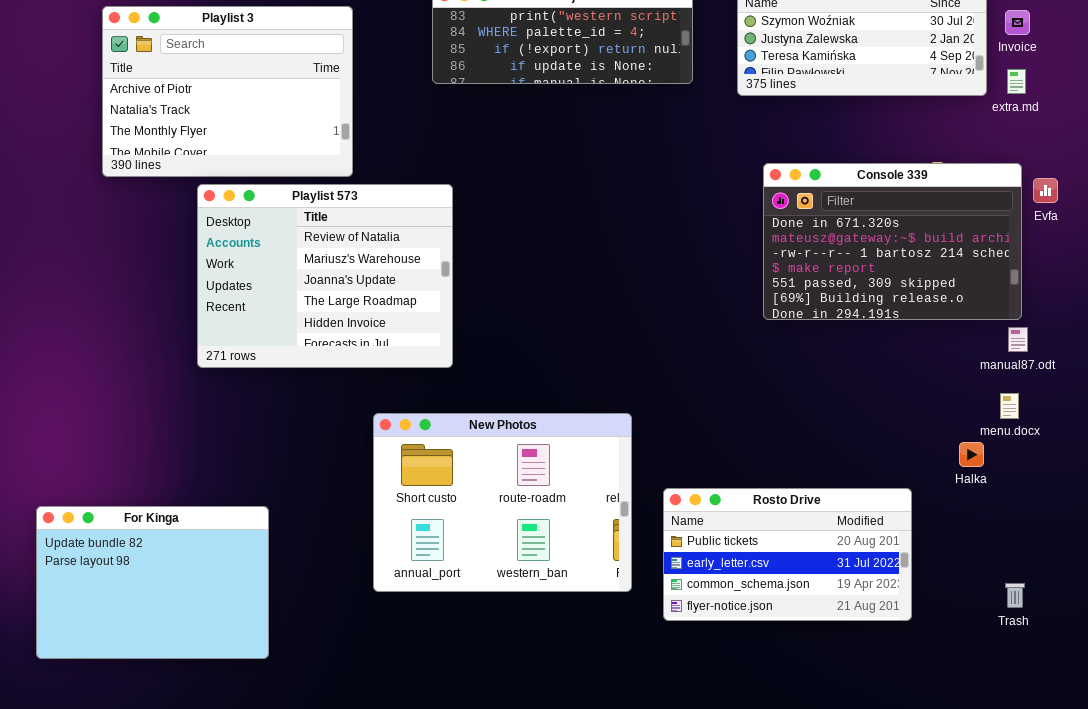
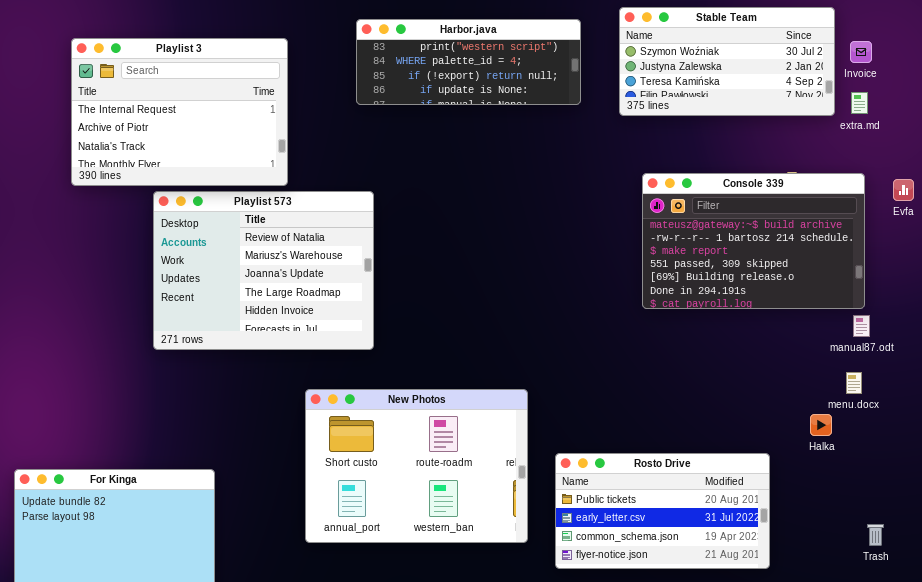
Playlist 3: [102,6,353,177] -> [71,38,288,186], scrolled up 1 row
Console 339: [763,163,1022,320] -> [642,173,865,309], scrolled down 1 row
Evfa: [1033,178,1058,203] -> [893,179,914,201], moved
Trash: [1005,583,1025,608] -> [867,524,884,546], moved

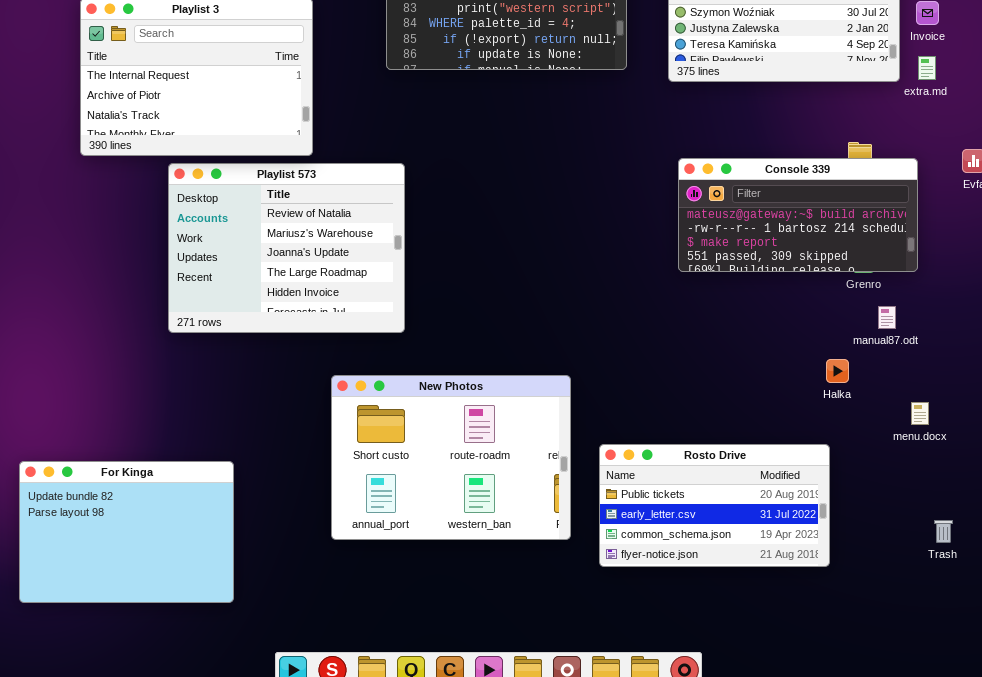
Console 339: [642,173,865,309] -> [678,158,918,272], moved, resized
manual87.odt: [853,315,870,337] -> [878,306,896,329], moved
menu.docx: [846,372,862,394] -> [911,402,929,425], moved
Halka: [810,414,832,436] -> [826,359,849,383], moved

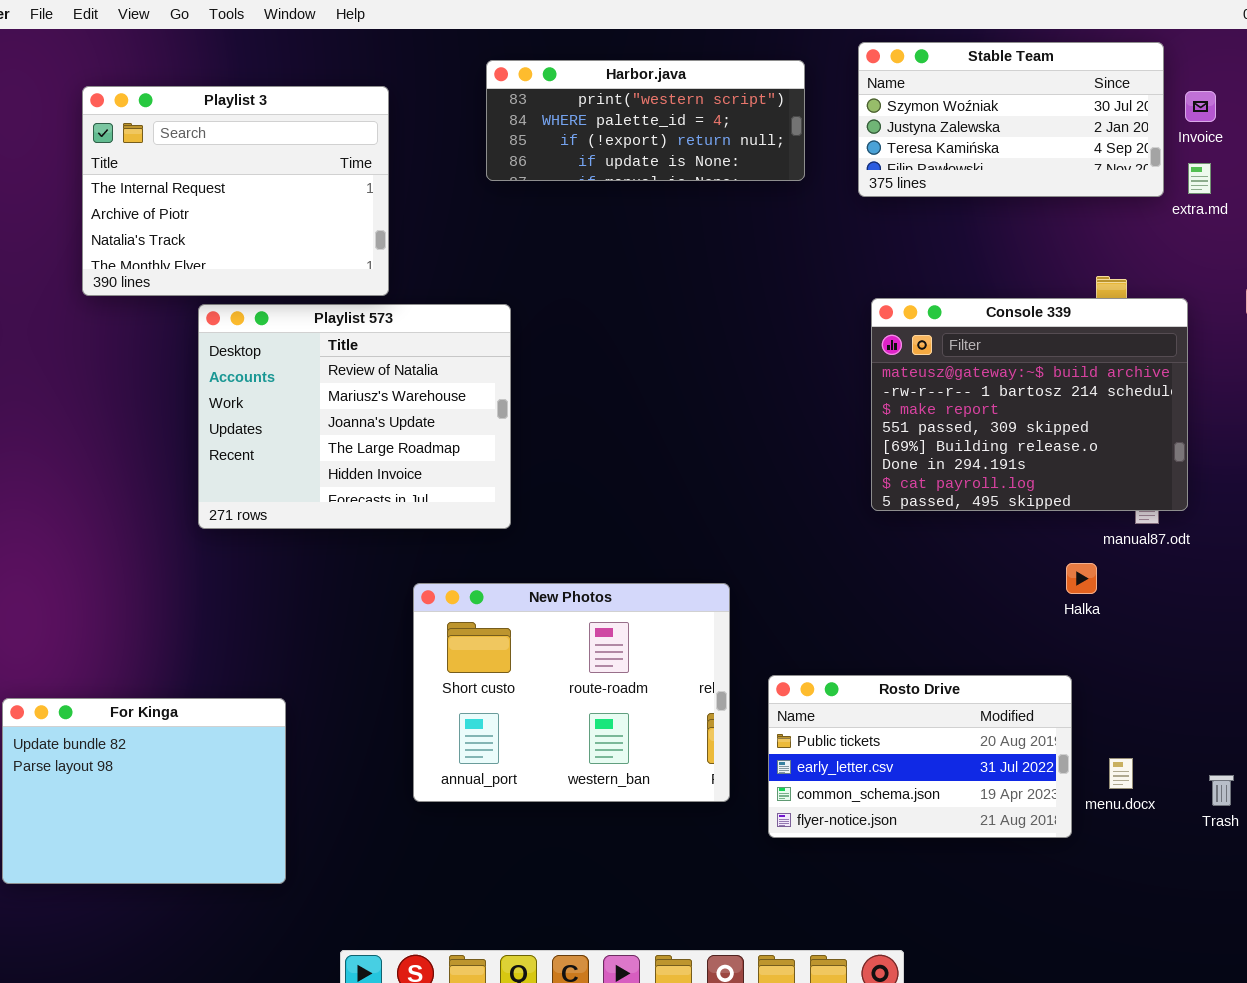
Console 339: [678,158,918,272] -> [871,298,1188,511], resized
menu.docx: [911,402,929,425] -> [1109,758,1133,789], moved

